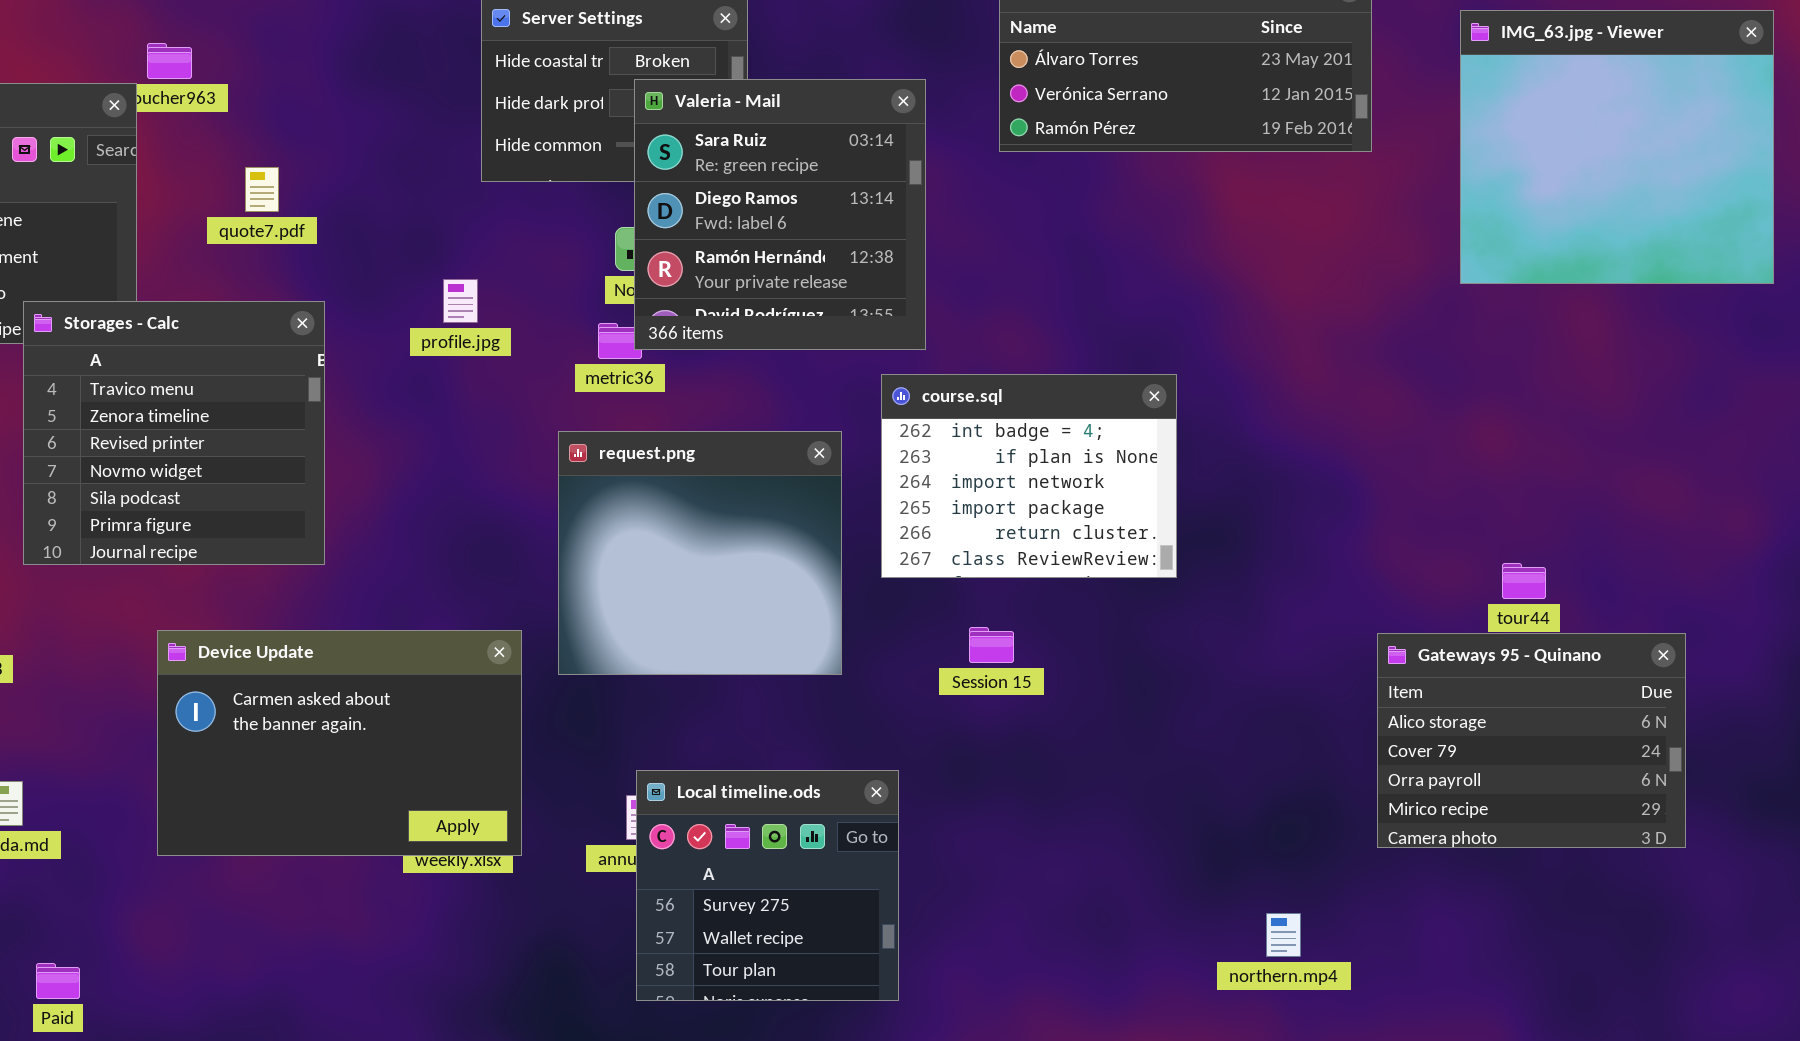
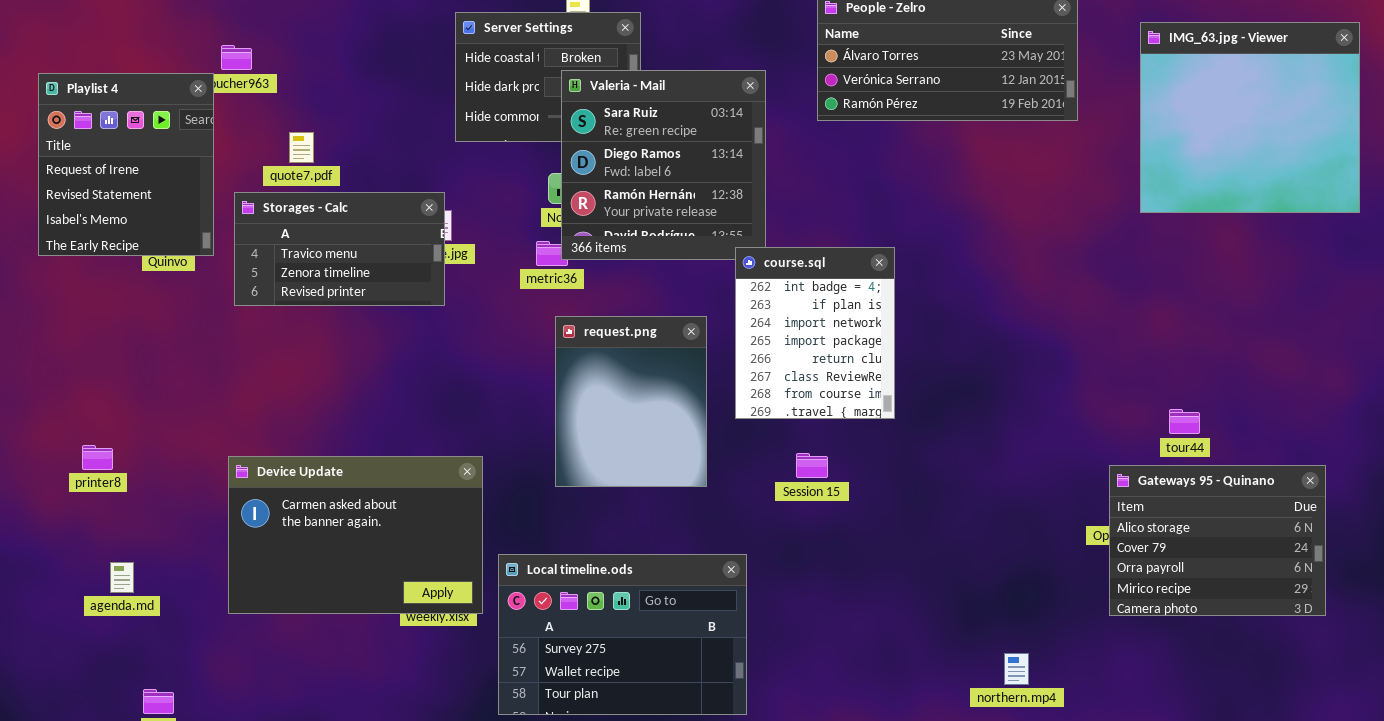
Storages - Calc: [23,301,325,565] -> [234,192,445,306], moved, resized
course.sql: [881,374,1177,578] -> [735,247,895,419], resized
request.png: [558,431,842,675] -> [555,316,707,487], resized
Gateways 95 - Quinano: [1377,633,1686,848] -> [1109,465,1326,616], moved
Local timeline.ods: [636,770,899,1001] -> [498,554,747,715], resized

